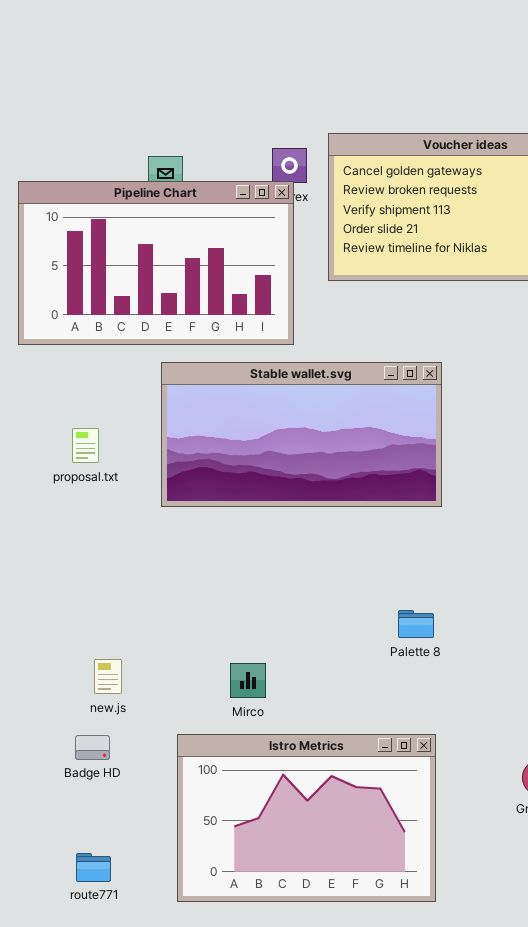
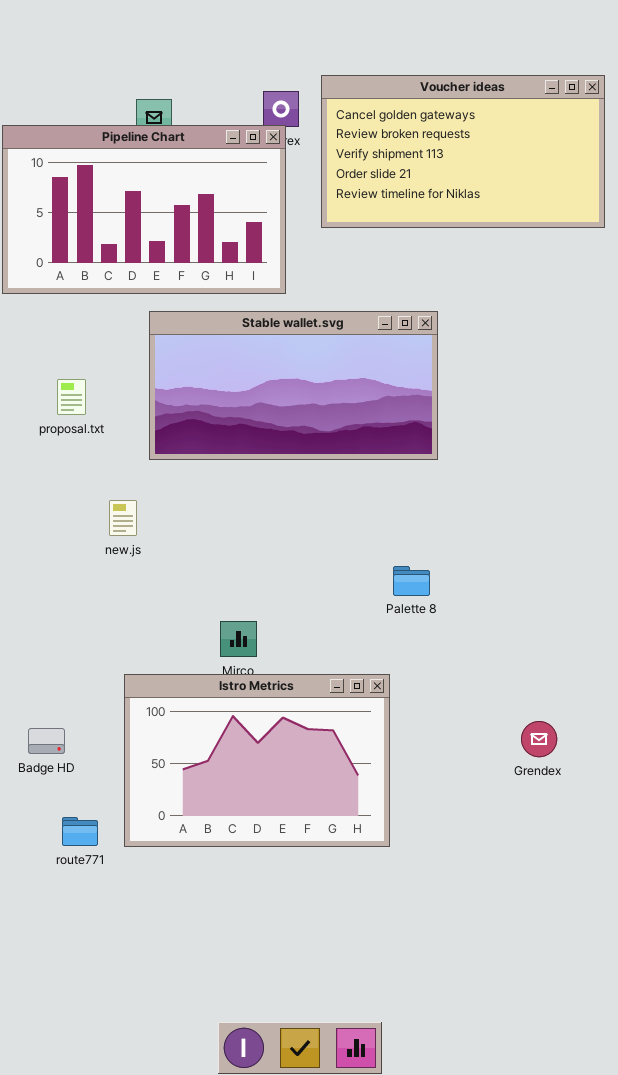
new.js: [94,659,122,694] -> [109,500,137,536], moved
Istro Metrics: [177,734,436,902] -> [124,674,390,847], moved
Badge HD: [75,735,110,760] -> [28,728,65,754], moved

